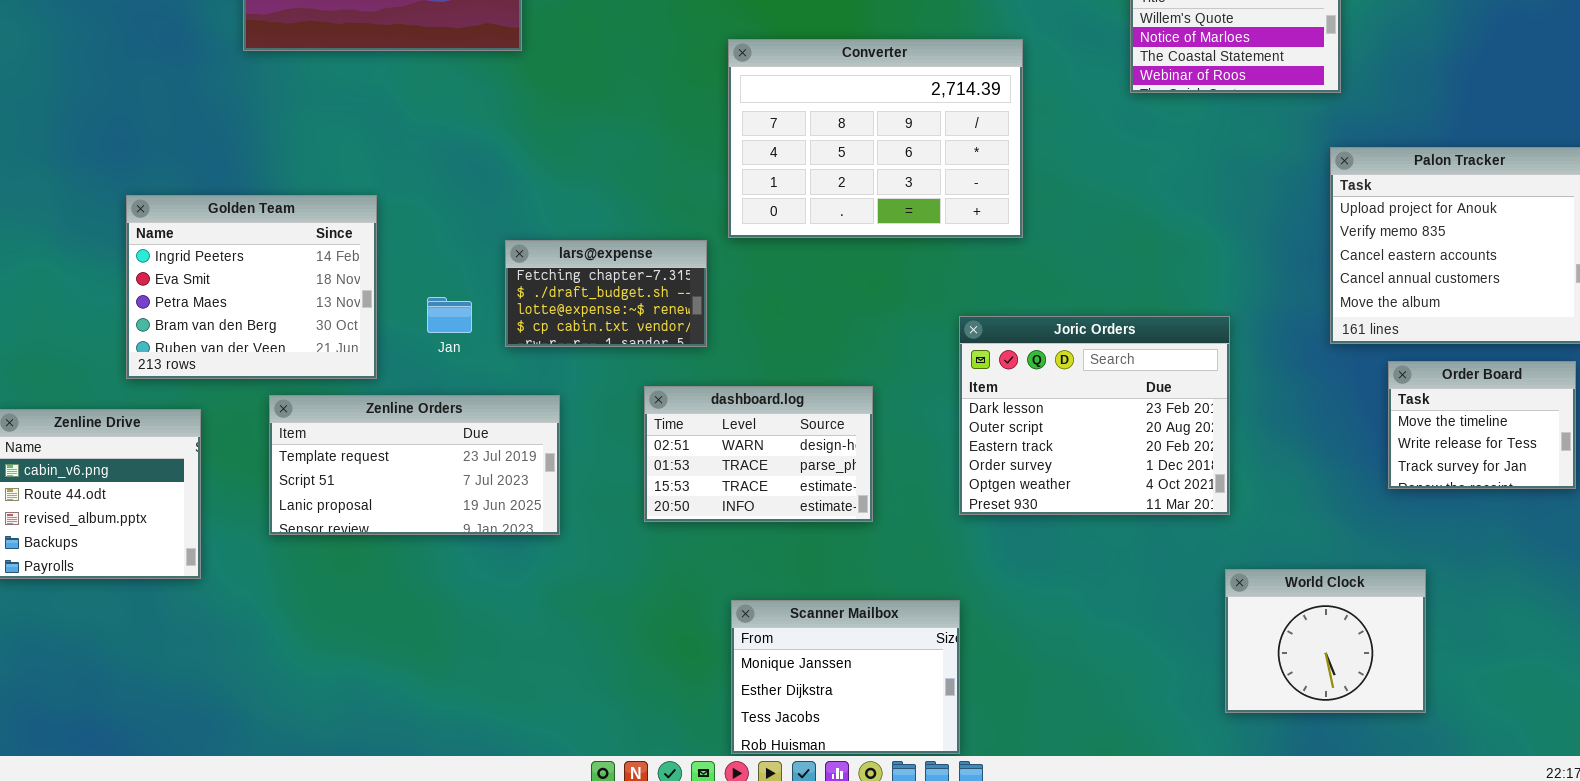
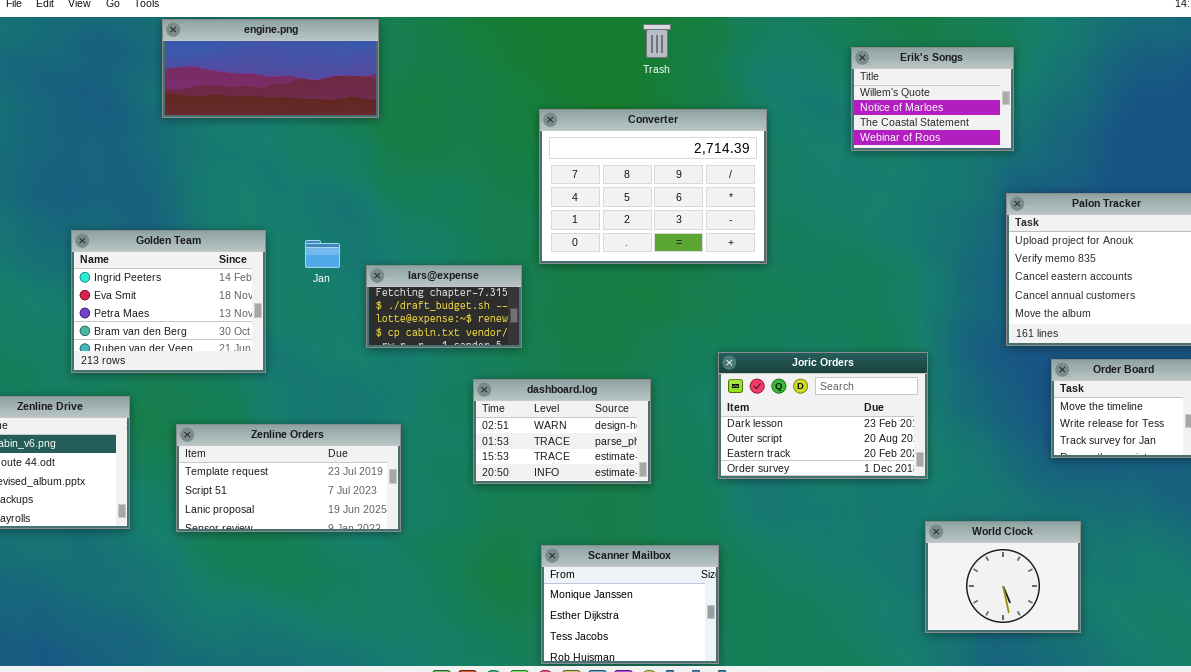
Jan: [427,297,472,333] -> [305,240,340,268], moved
Joric Orders: [959,316,1230,515] -> [718,352,928,479], resized
Zenline Orders: [269,395,560,535] -> [176,424,401,532], moved

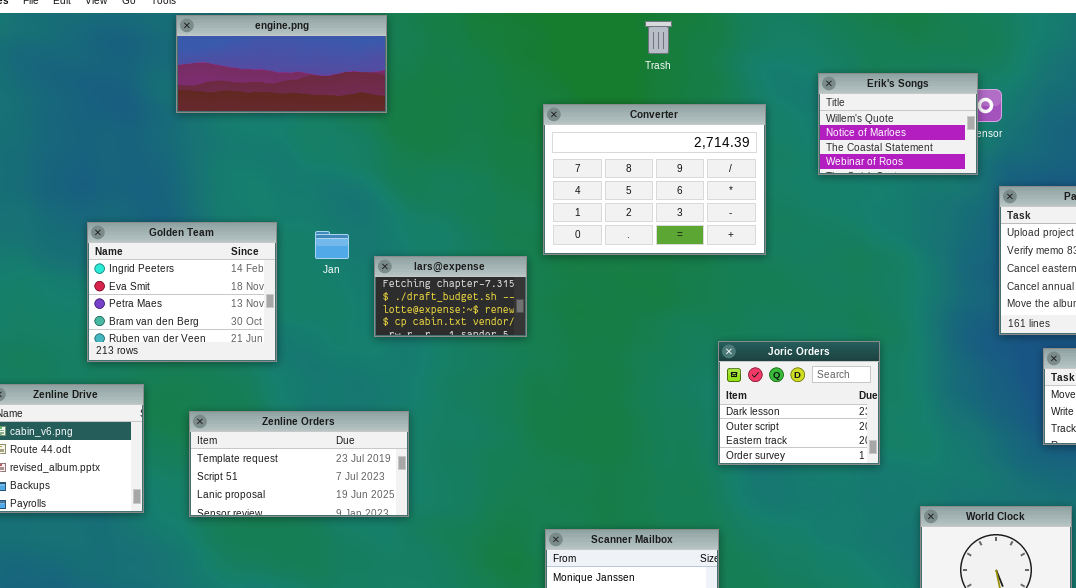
Erik's Songs: [851,47,1014,151] -> [818,73,978,175], moved
Joric Orders: [718,352,928,479] -> [718,341,880,465], resized
dashboard.log: [473,379,651,484] -> none, closed

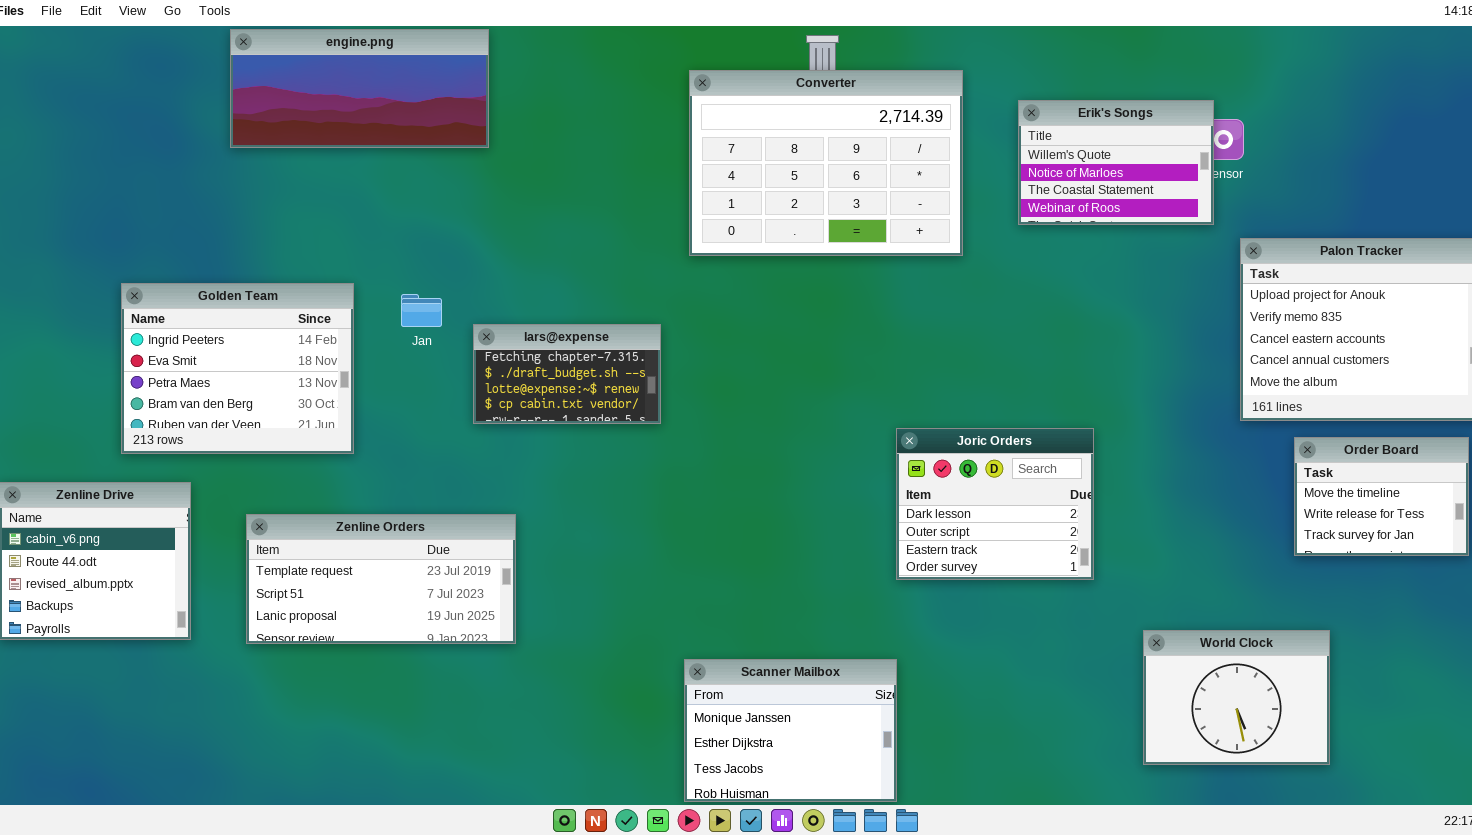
Converter: [543,104,766,255] -> [689,70,963,256], moved

